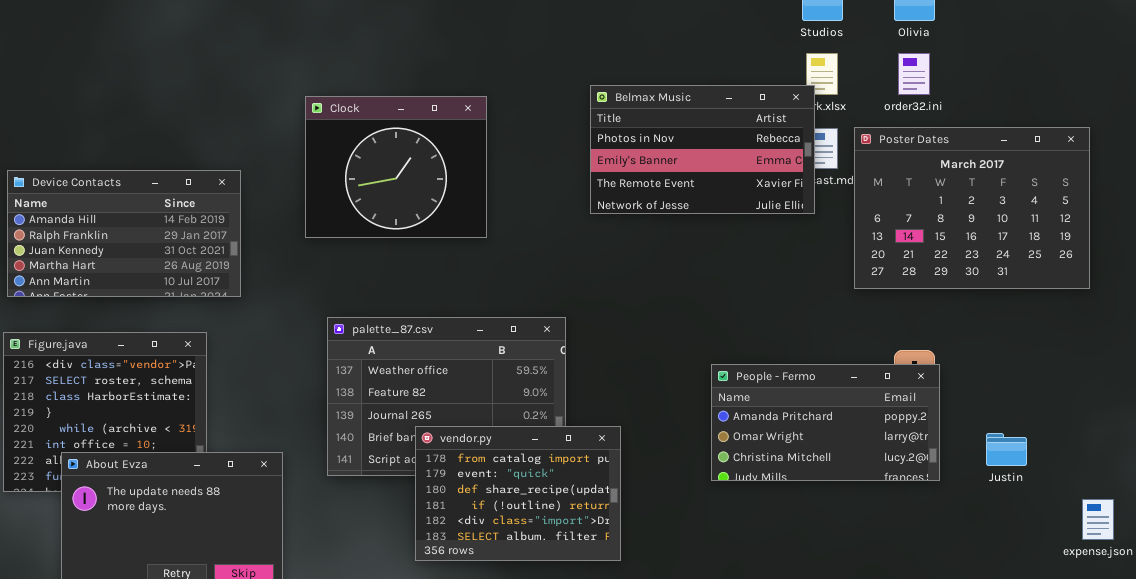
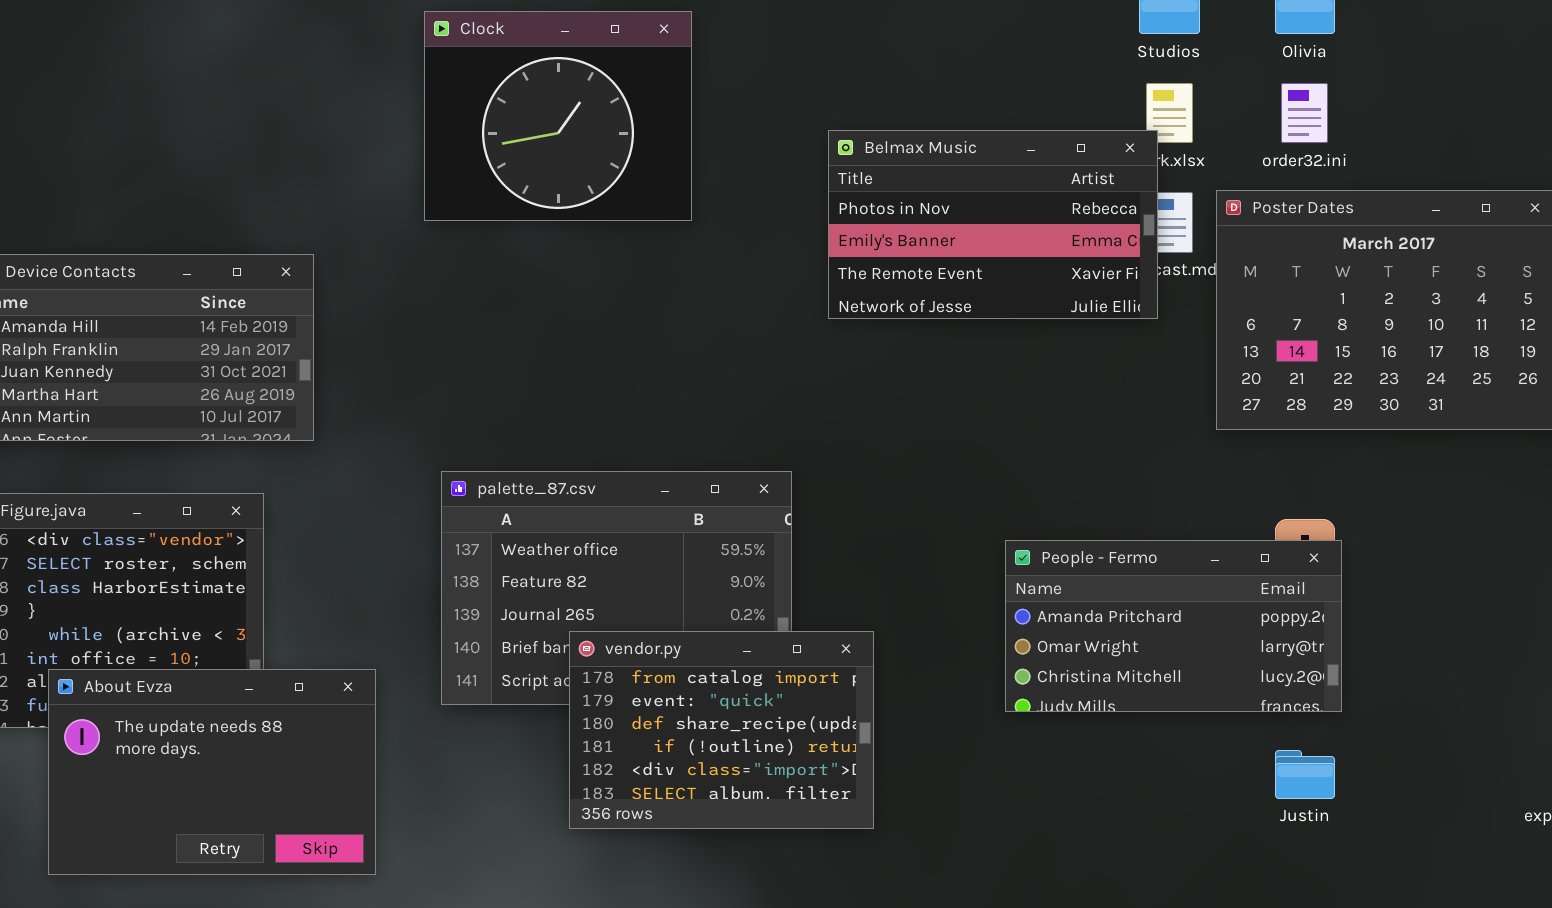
Clock: [305,96,487,238] -> [424,11,692,221], moved
Justin: [986,433,1027,466] -> [1275,750,1335,799], moved

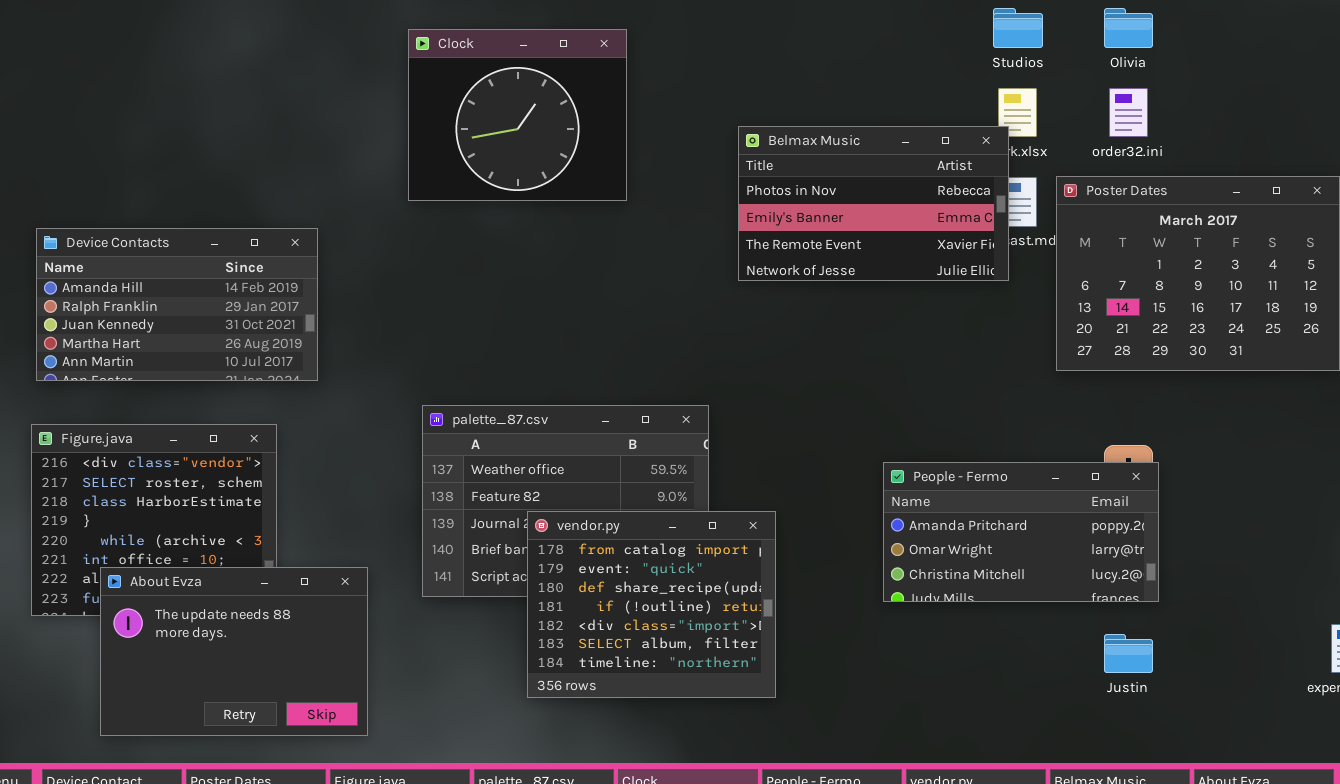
vendor.py: [569,631,874,829] -> [527,511,776,698], resized

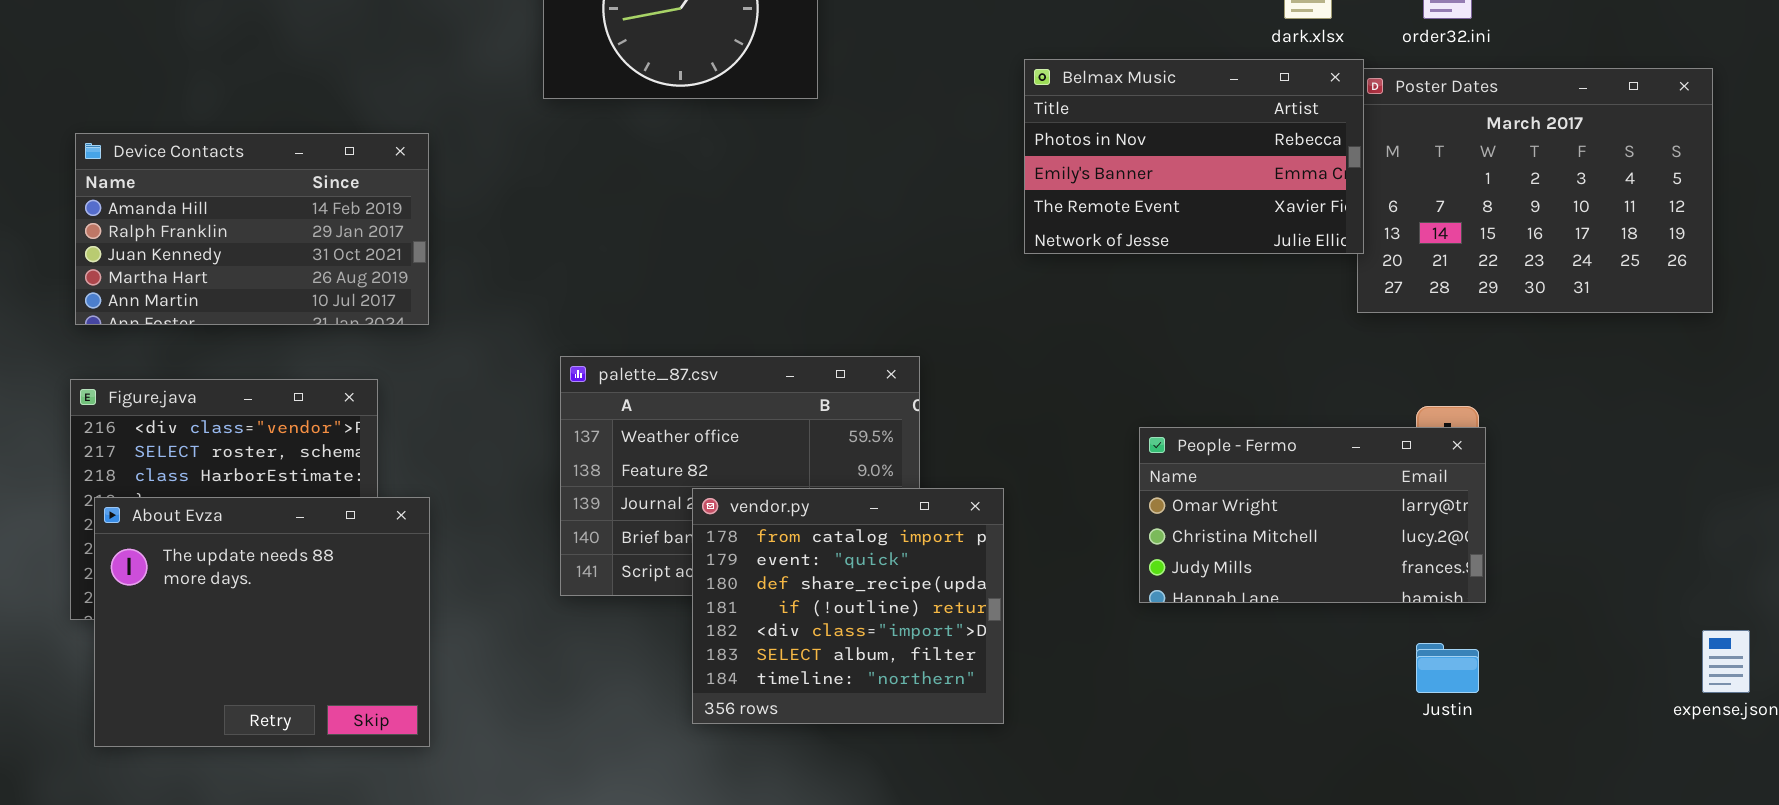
Belmax Music: [738,126,1009,281] -> [1024,59,1364,254], moved
People - Fermo: [883,462,1159,602] -> [1139,427,1486,603], scrolled down 1 row
About Evza: [100,567,368,736] -> [94,497,430,747], moved, resized

